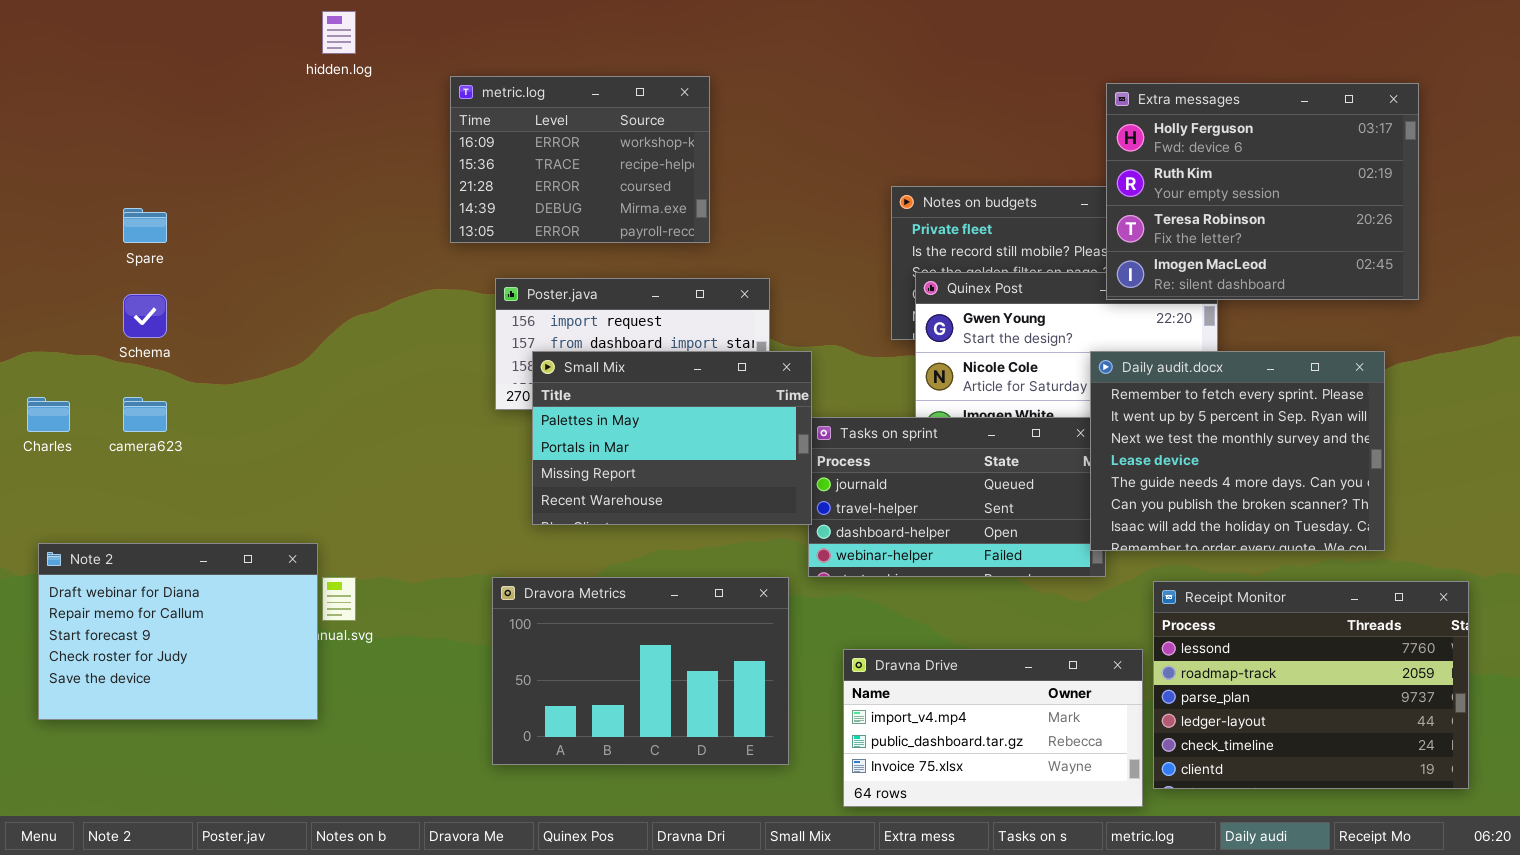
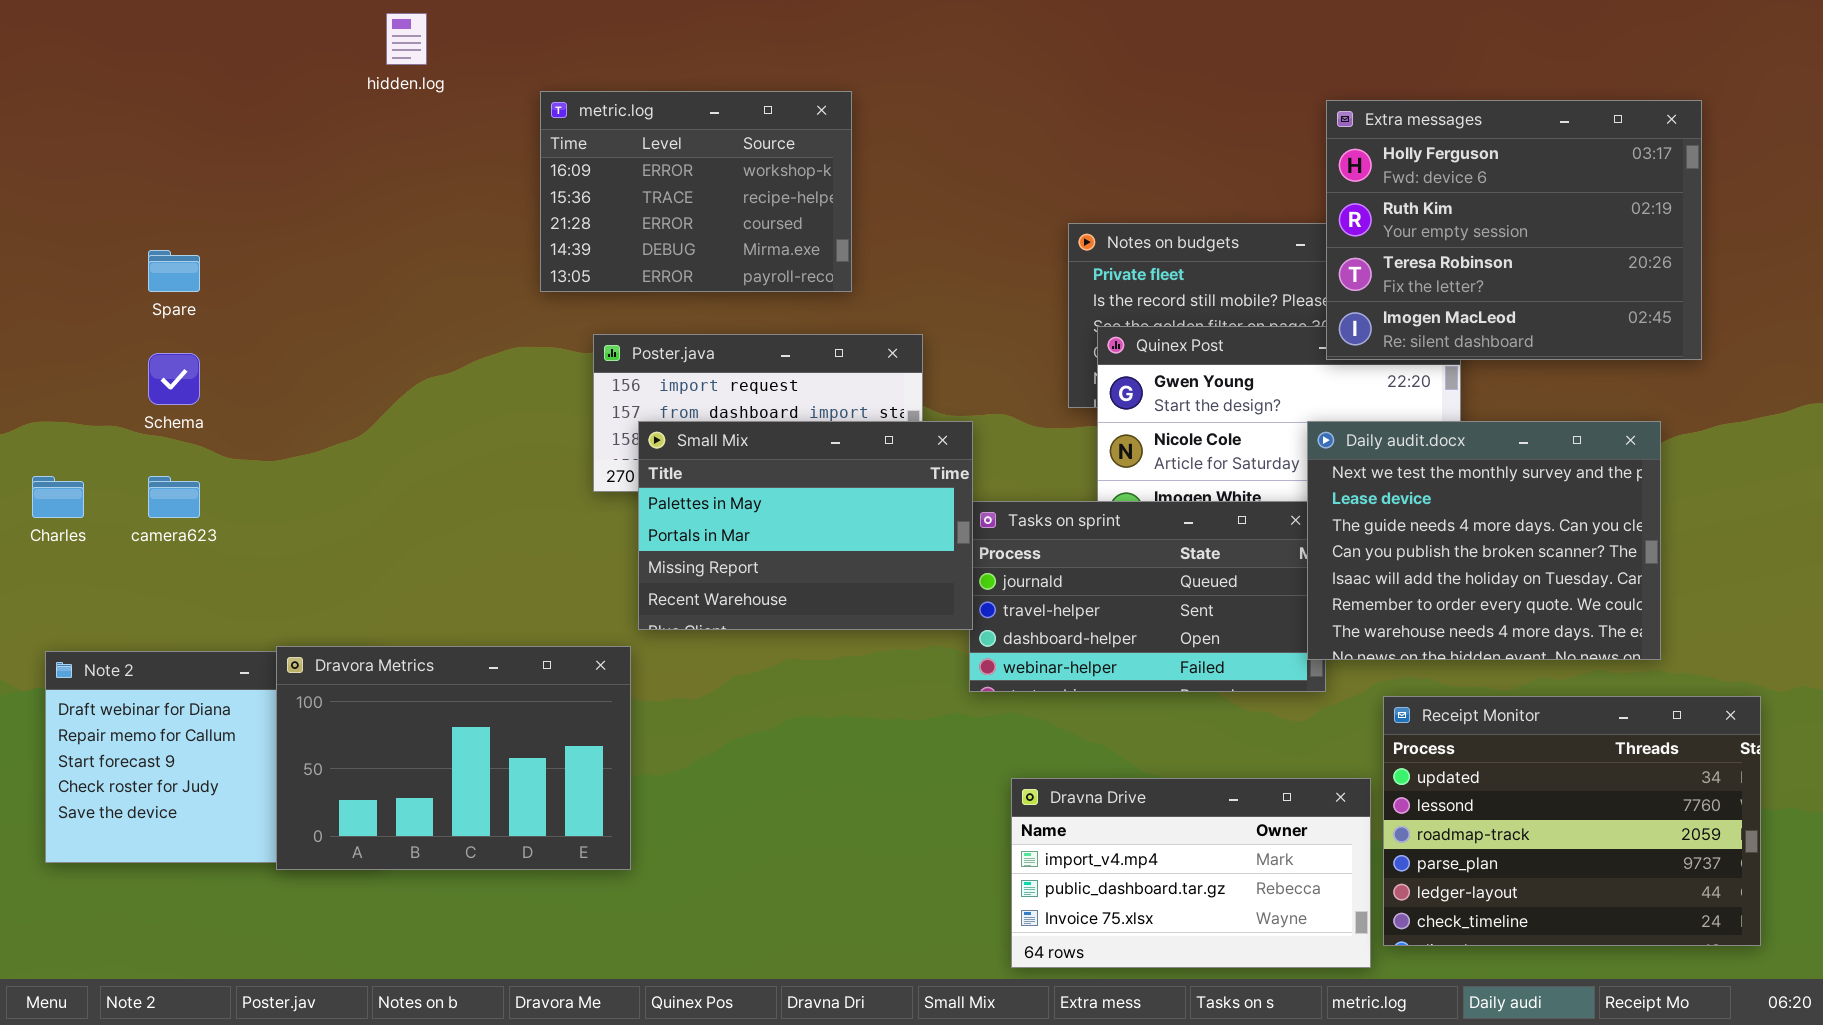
Daily audit.docx: [1090,351,1385,551] -> [1307,421,1661,660], scrolled down 2 rows
Dravora Metrics: [492,577,789,765] -> [276,646,631,870], moved
Receipt Monitor: [1153,581,1469,789] -> [1383,696,1761,946], scrolled up 1 row

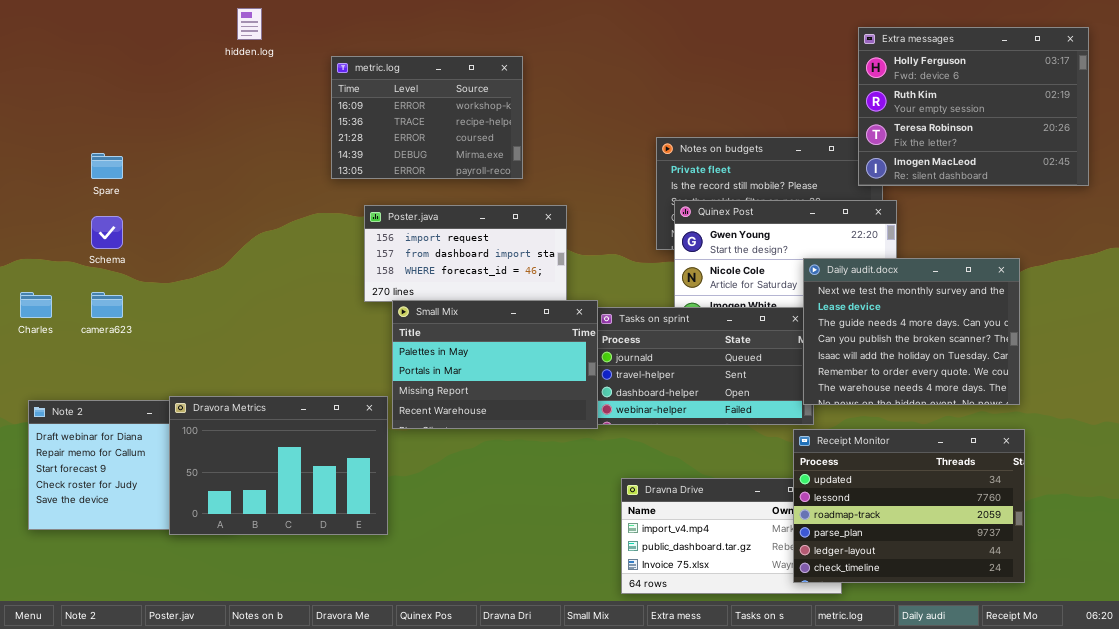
Extra messages: [1326,100,1702,360] -> [858,27,1089,186], moved
Small Mix: [638,421,973,630] -> [392,300,598,429], moved
Receipt Monitor: [1383,696,1761,946] -> [793,429,1025,583], moved

